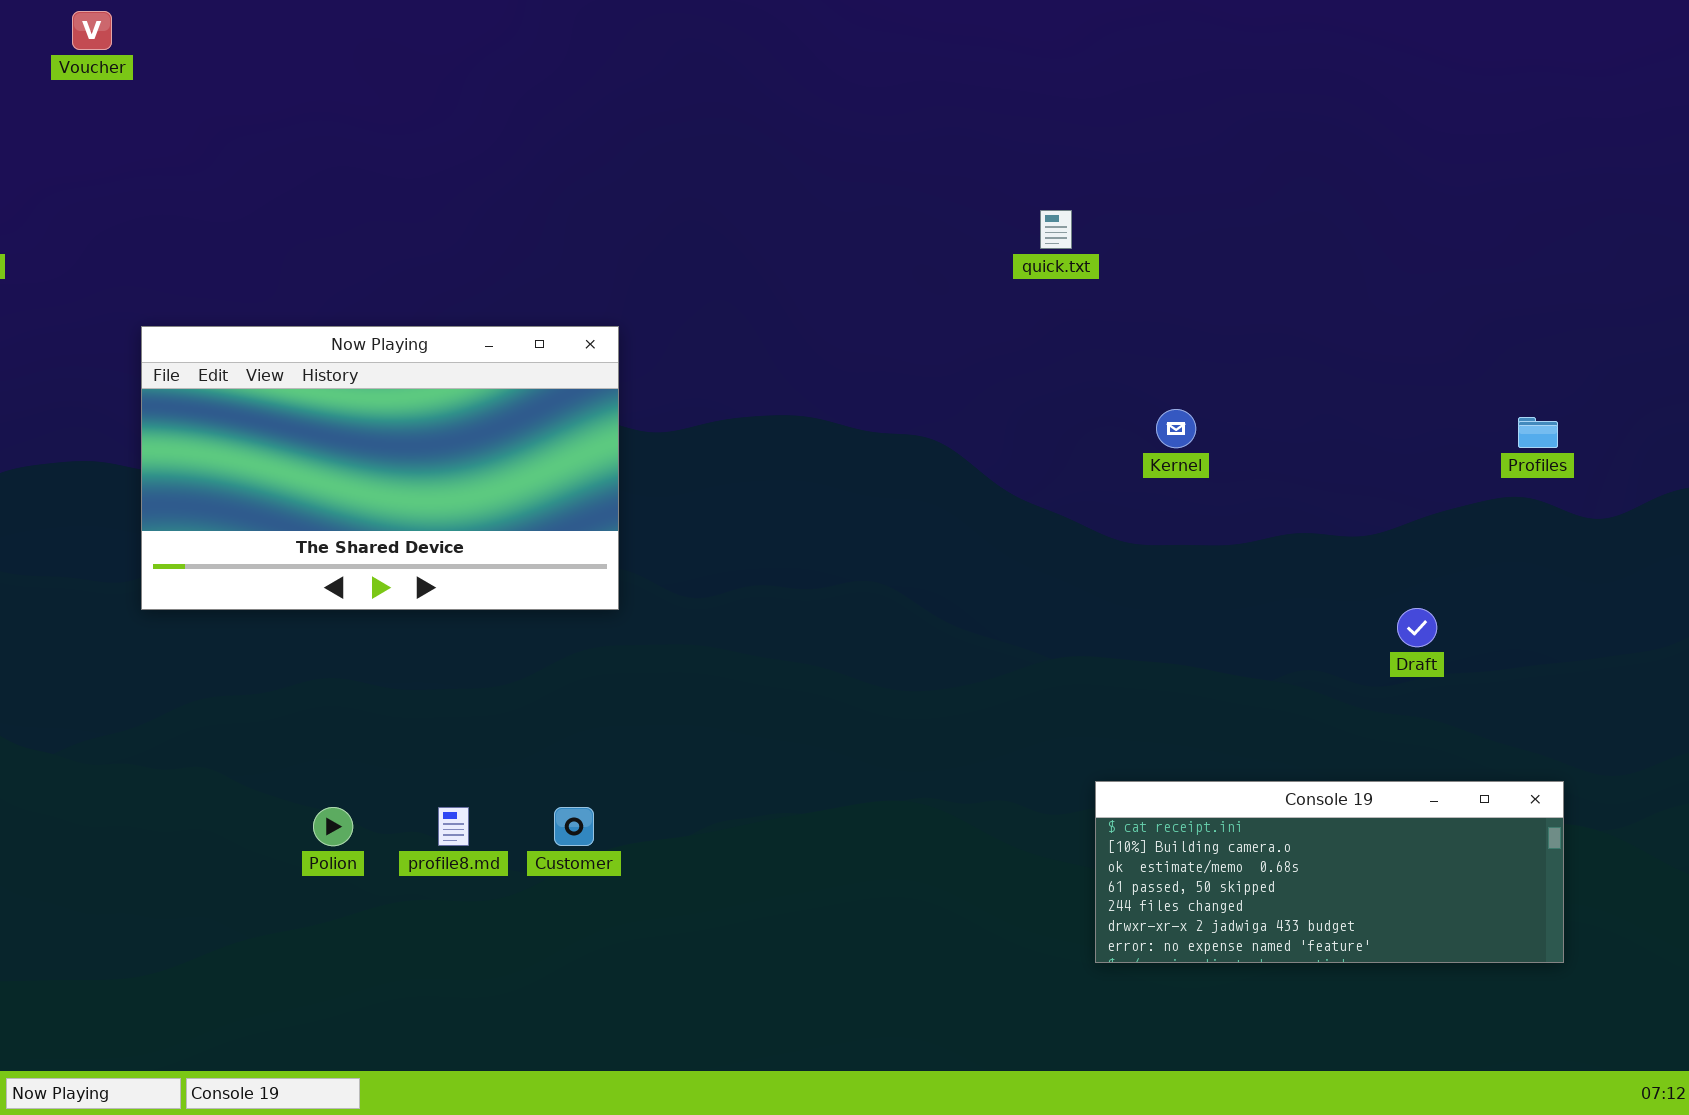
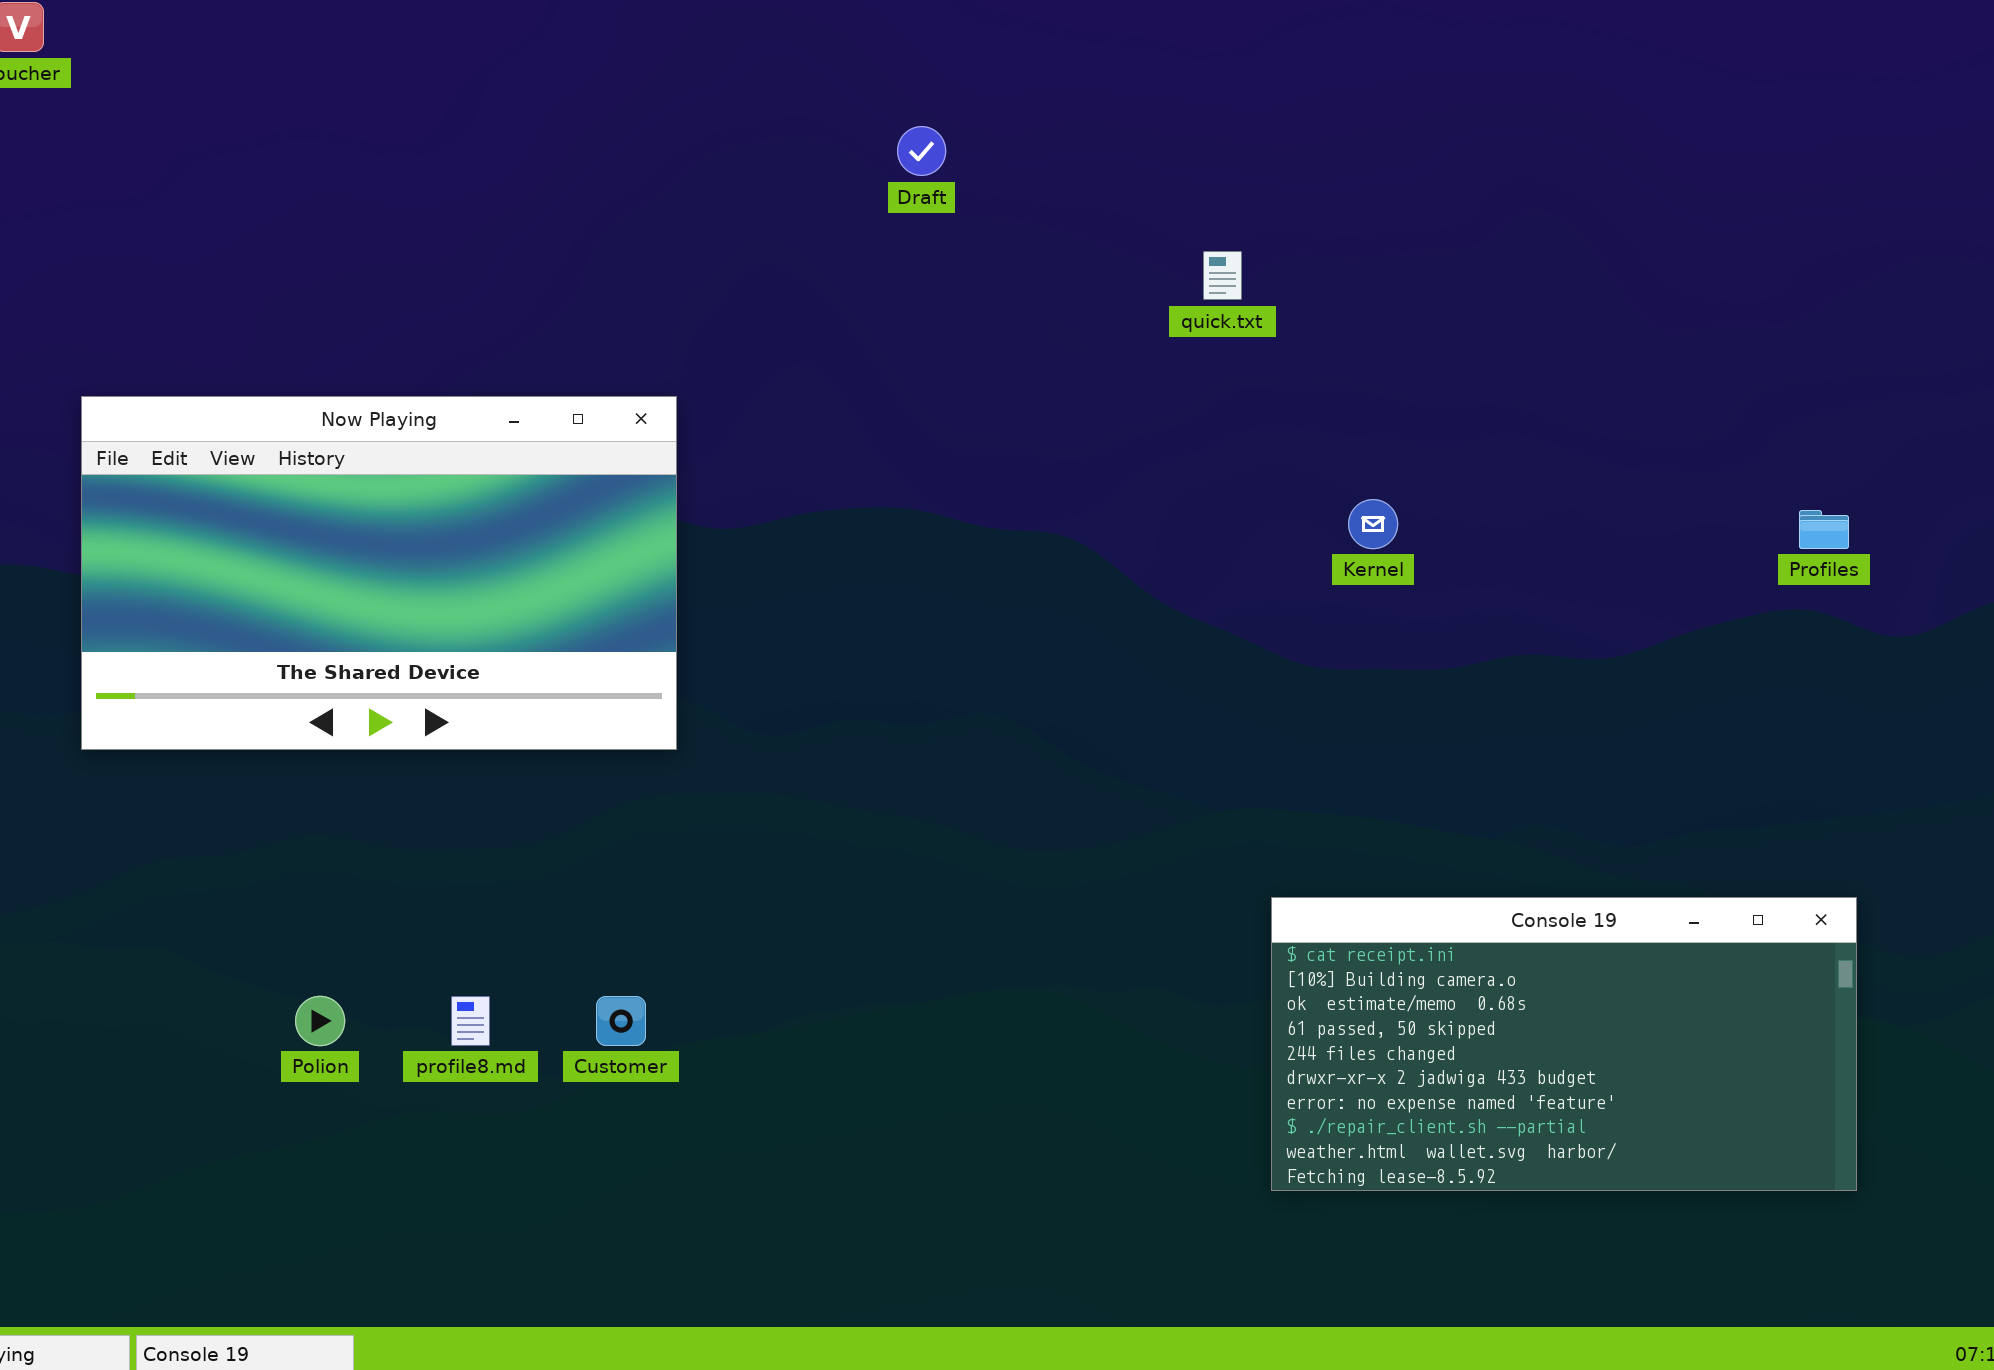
Draft: [1397,608,1437,647] -> [897,126,946,176], moved
Console 19: [1095,781,1564,963] -> [1271,897,1857,1191], resized

